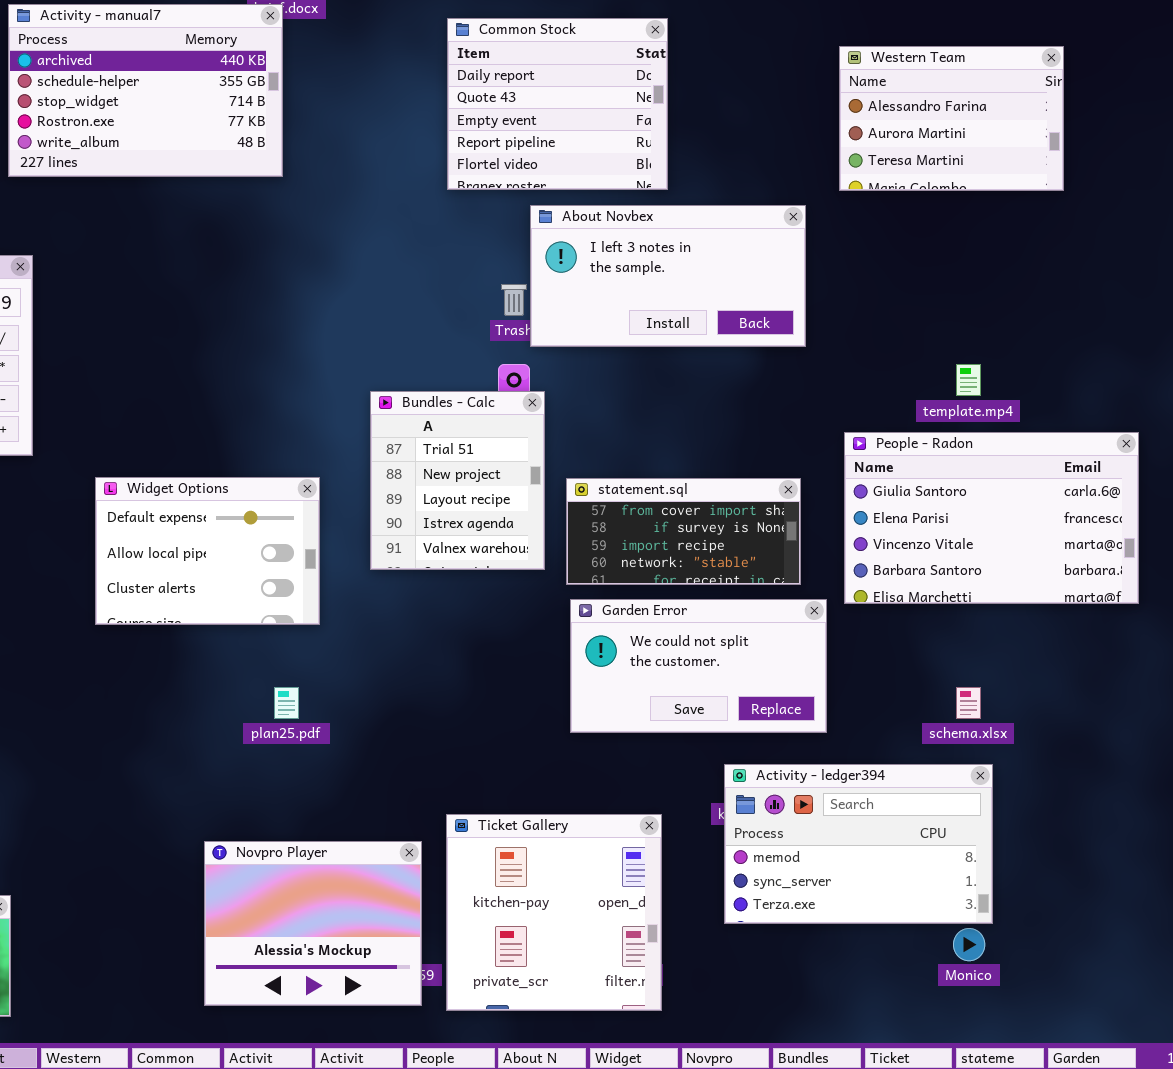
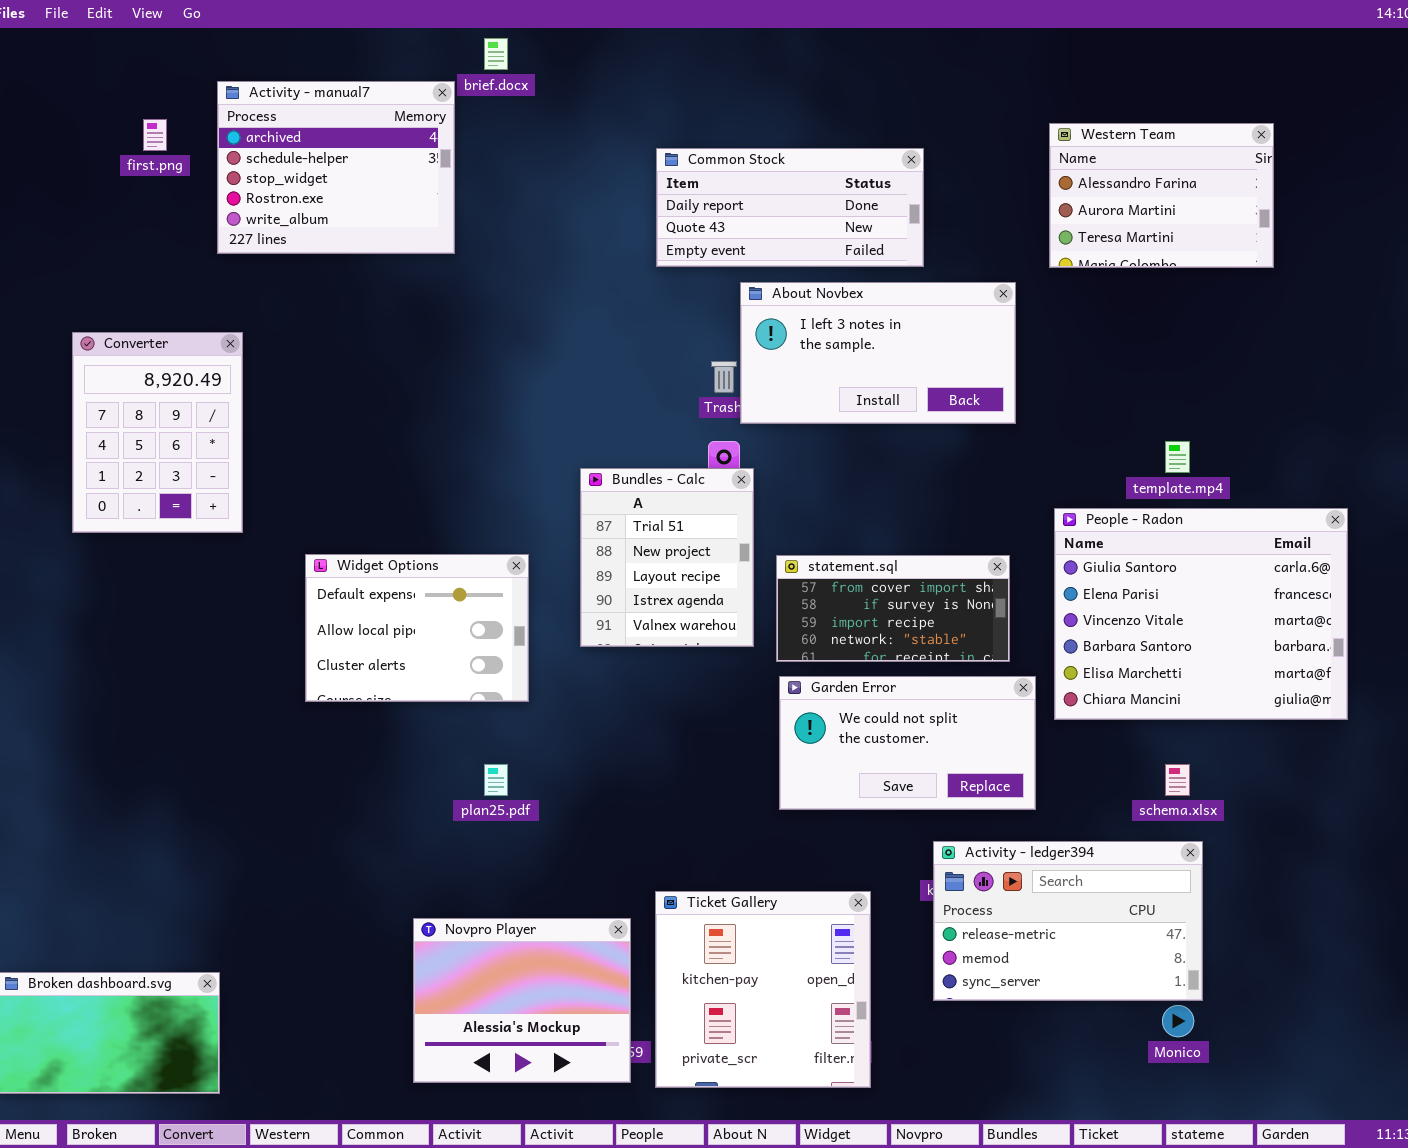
Activity - manual7: [8,4,283,177] -> [217,81,455,254], resized
Common Stock: [447,18,668,190] -> [656,148,924,267], resized
People - Radon: [844,432,1139,604] -> [1054,508,1348,720], resized
Activity - ledger394: [724,764,993,924] -> [933,841,1203,1001], scrolled up 1 row

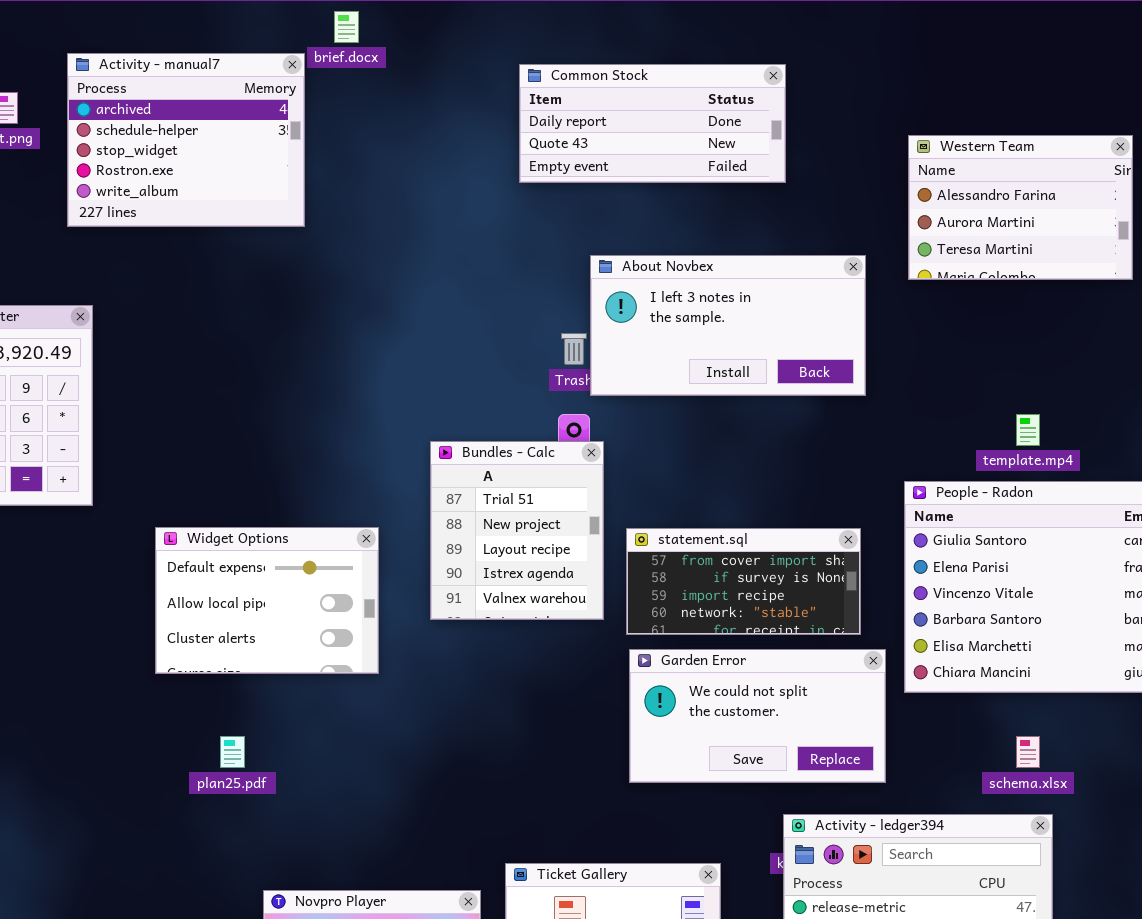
Western Team: [1049,123,1274,268] -> [908,135,1133,280], moved
Common Stock: [656,148,924,267] -> [519,64,786,183], moved
plan25.pdf: [484,764,508,796] -> [220,736,245,768], moved

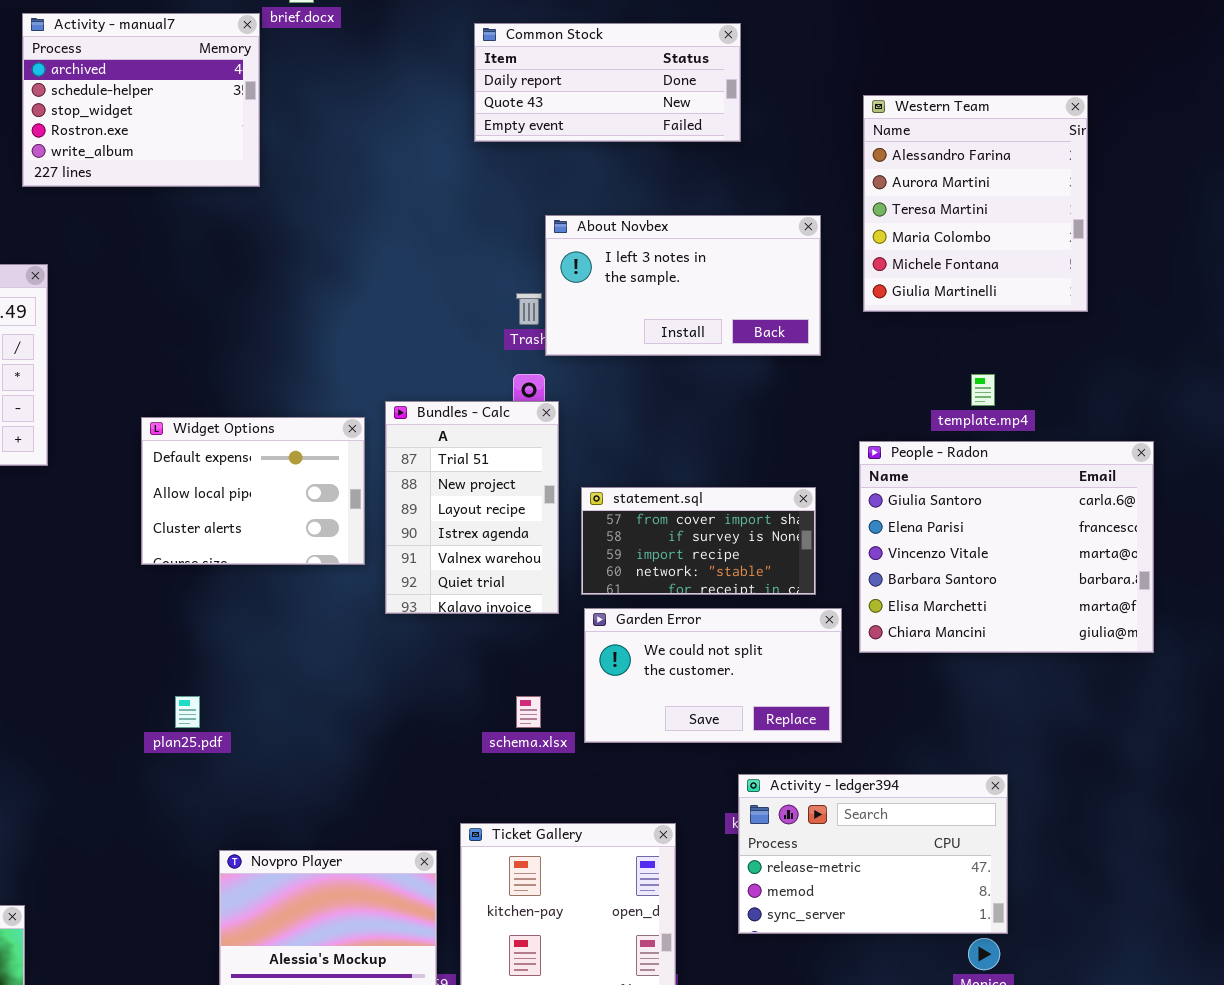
Western Team: [908,135,1133,280] -> [863,95,1088,312], resized
Bundles - Calc: [430,441,604,620] -> [385,401,559,614], resized
Widget Options: [155,527,379,674] -> [141,417,365,565], moved
schema.xlsx: [1016,736,1040,768] -> [516,696,541,728], moved

